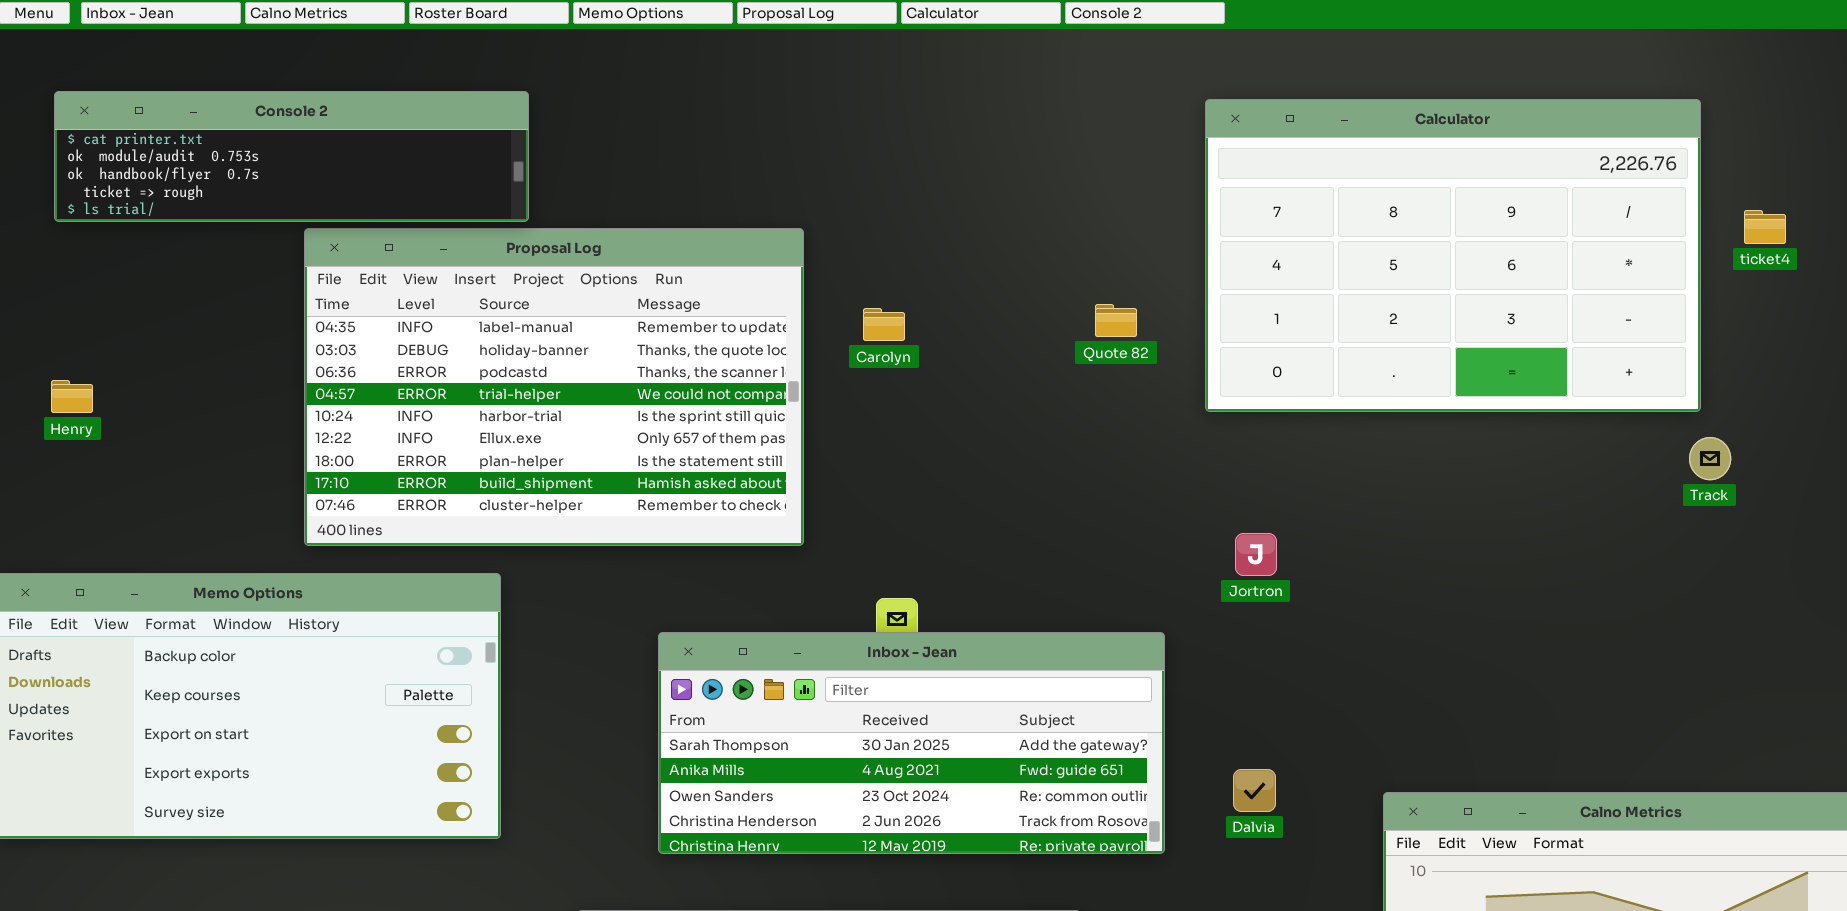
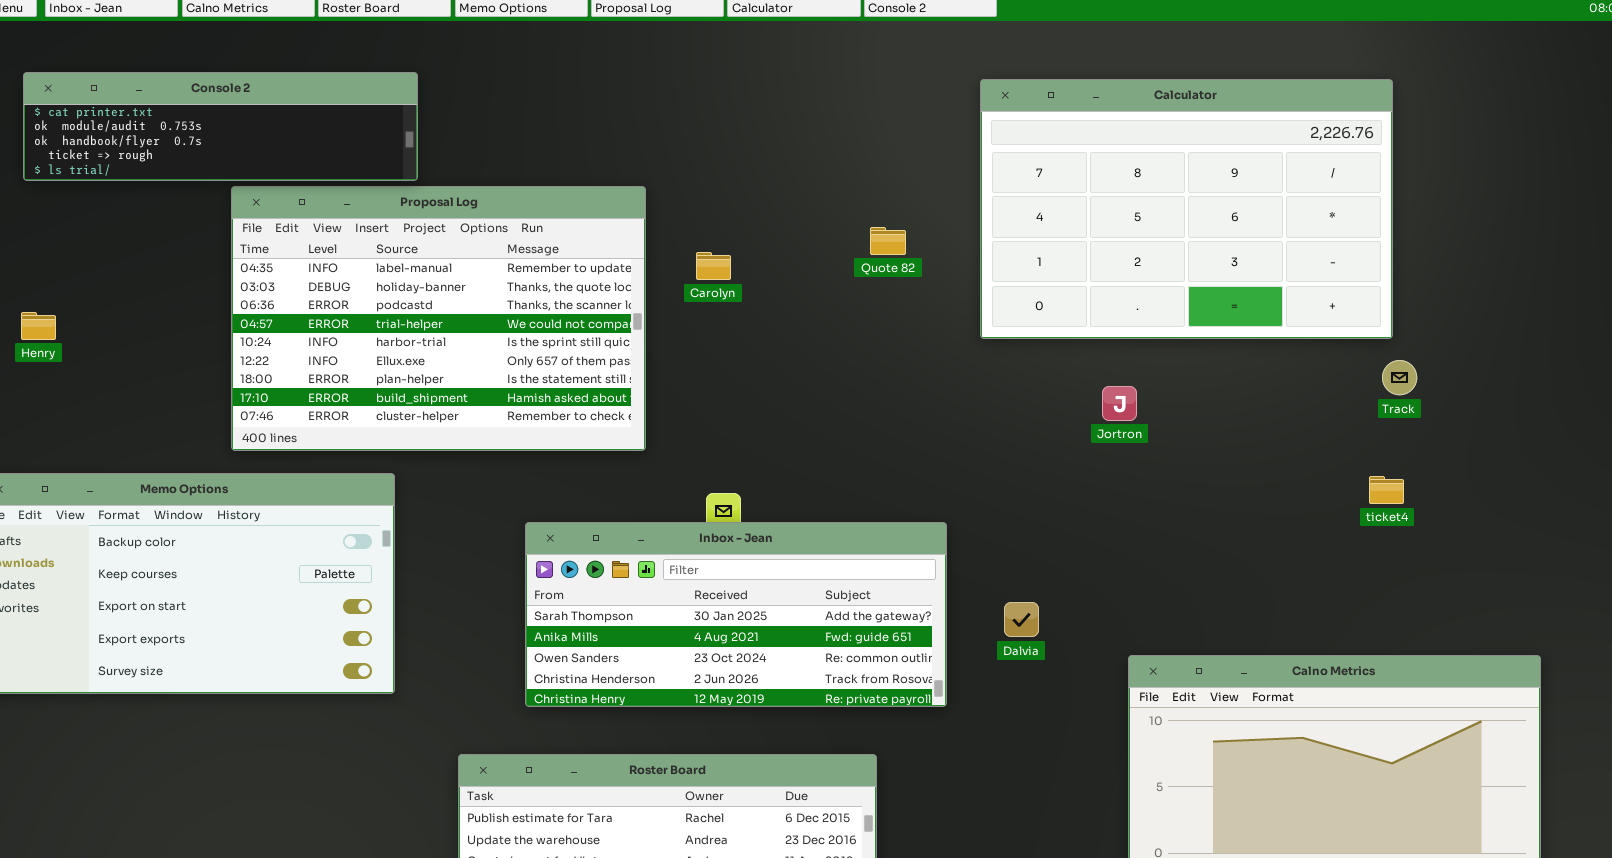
ticket4: [1744,210,1786,244] -> [1369,476,1404,504], moved
Quote 82: [1095,304,1137,337] -> [870,227,906,255], moved
Jortron: [1235,533,1277,576] -> [1102,386,1137,421], moved
Dalvia: [1233,769,1276,812] -> [1004,602,1039,637], moved

